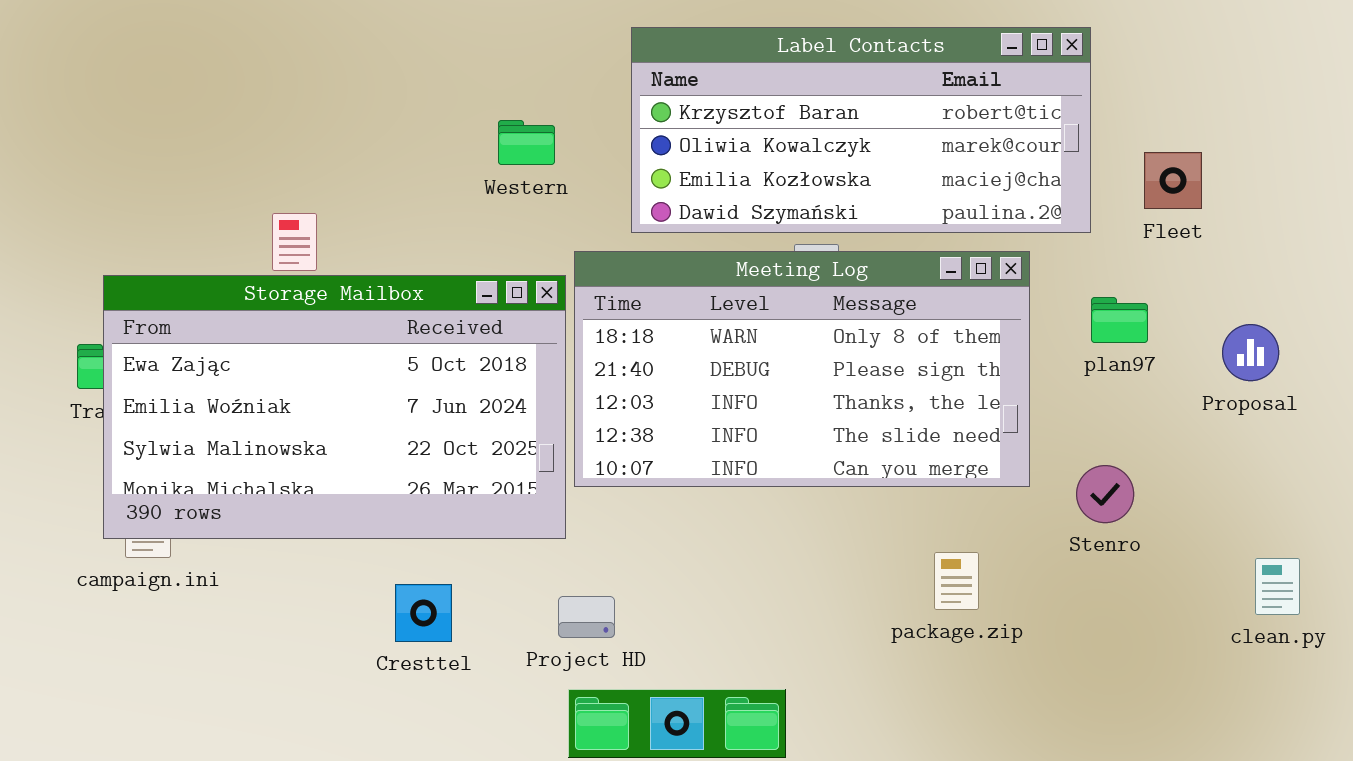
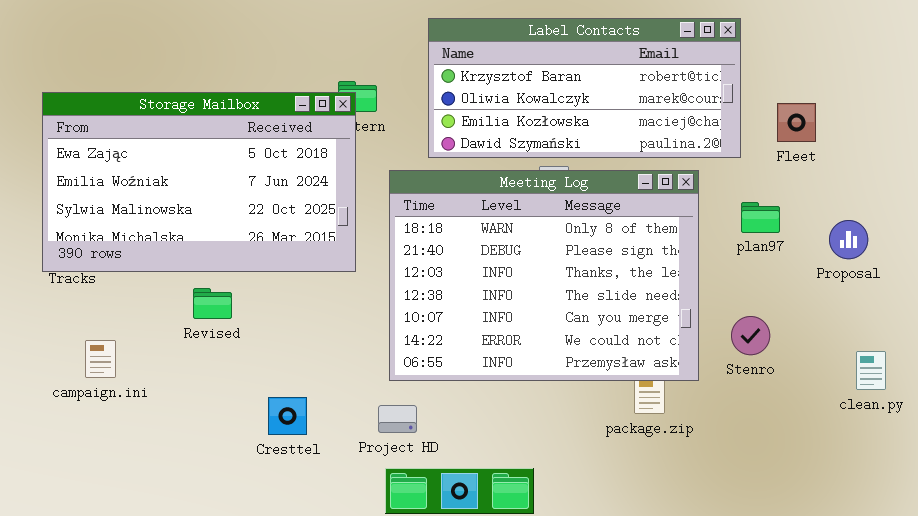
Meeting Log: [574,251,1030,487] -> [389,170,699,381], resized
Storage Mailbox: [103,275,566,539] -> [42,92,356,272], moved
clean.py: [1255,558,1300,615] -> [856,351,886,390], moved

